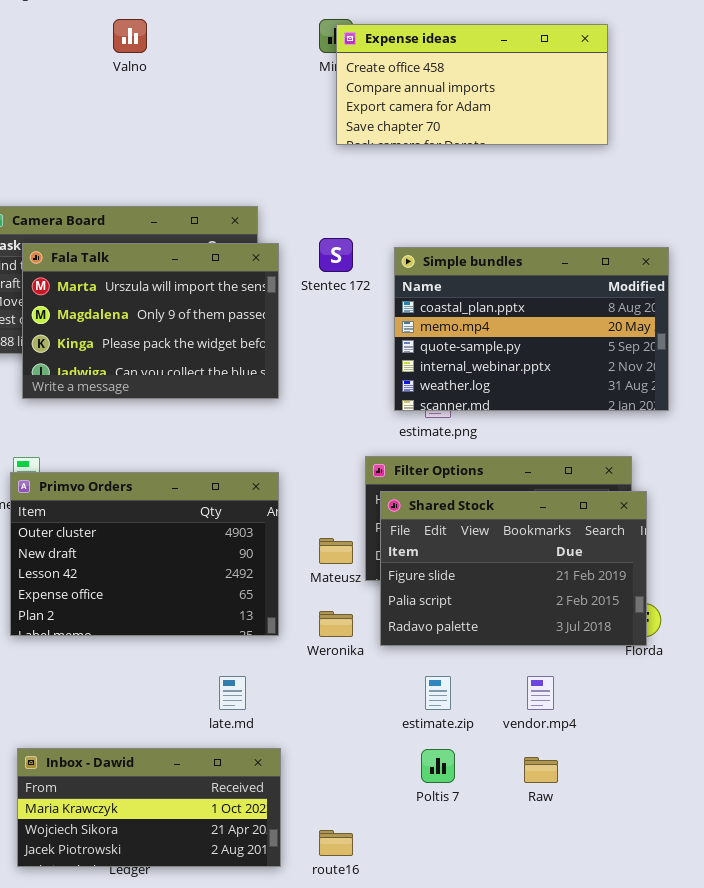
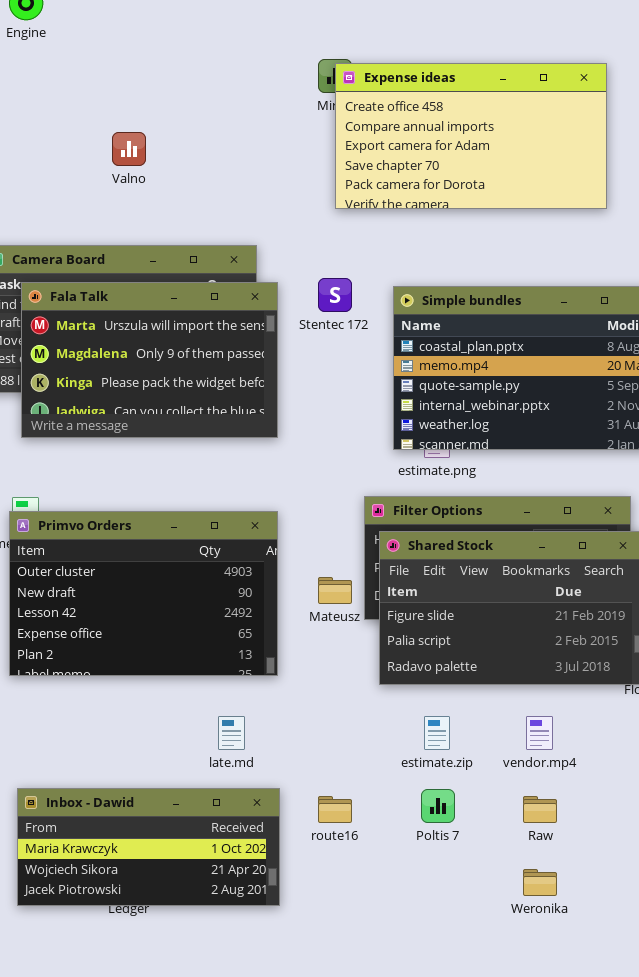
Valno: [113,19,147,53] -> [112,132,146,166], moved
Expense ideas: [336,24,608,145] -> [335,63,607,209], resized
Weronika: [319,611,353,637] -> [523,869,557,896], moved
route16: [319,830,353,856] -> [318,796,352,823], moved

